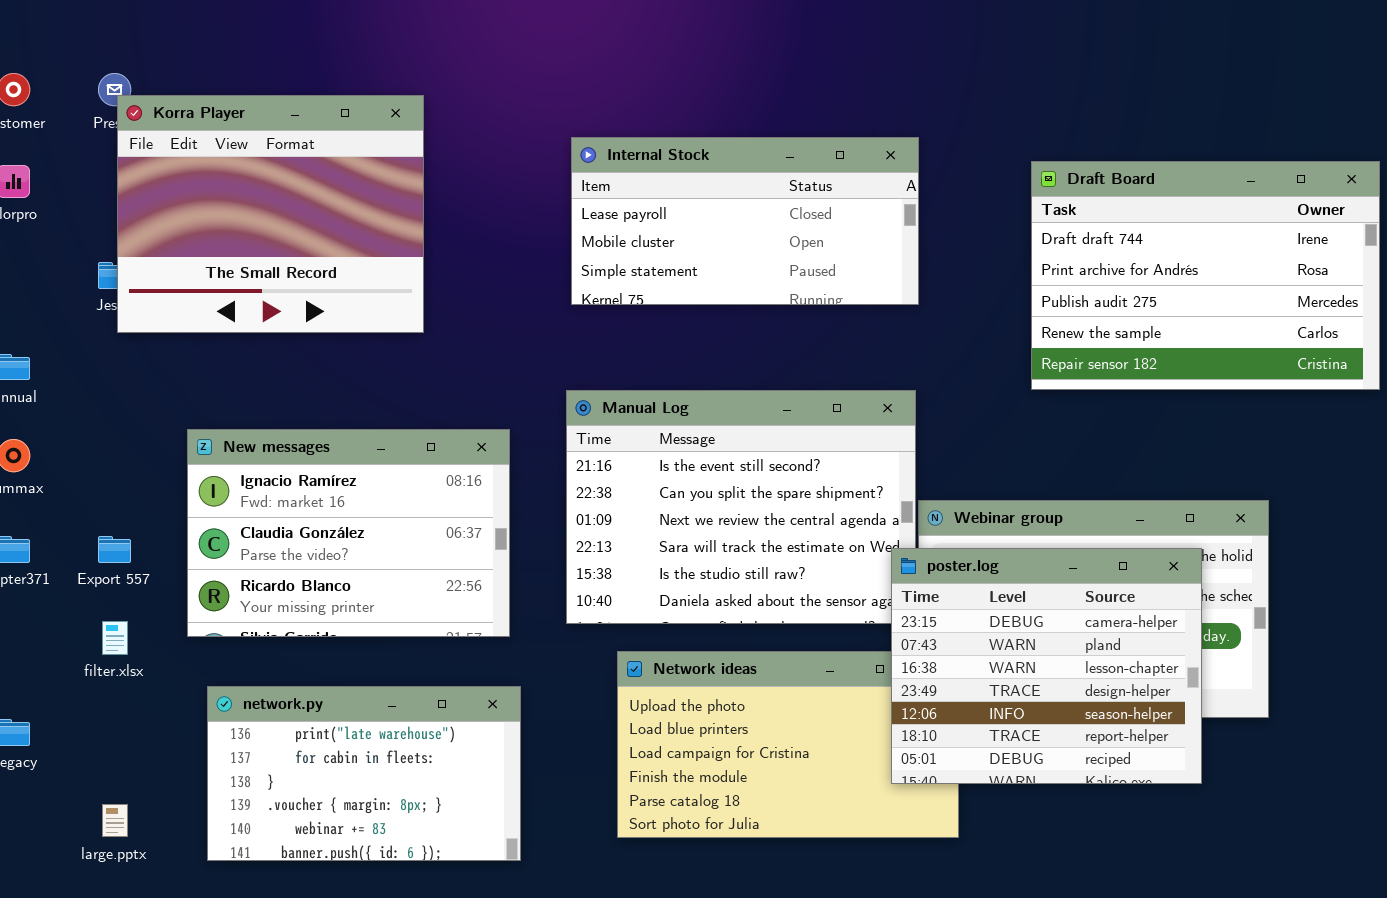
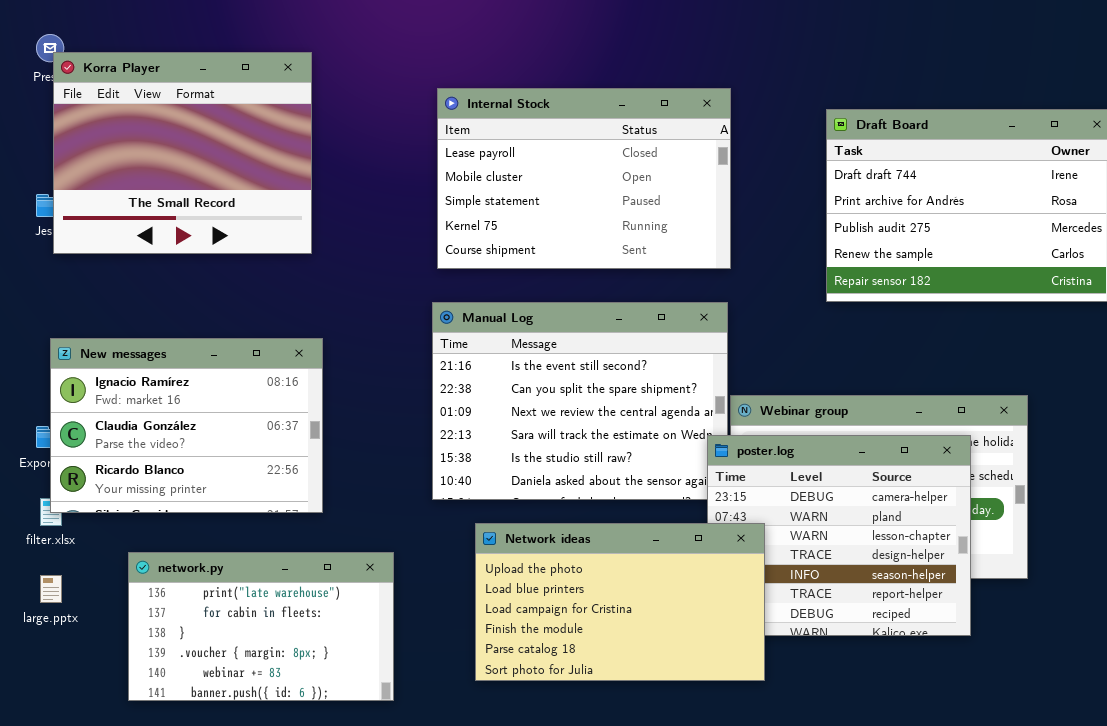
Internal Stock: [571,137,919,305] -> [437,88,731,269], resized
New messages: [187,429,510,637] -> [50,338,323,513], moved
Network ideas: [617,651,959,838] -> [475,523,765,681], raised
large.pptx: [102,804,128,837] -> [40,575,62,603], moved

